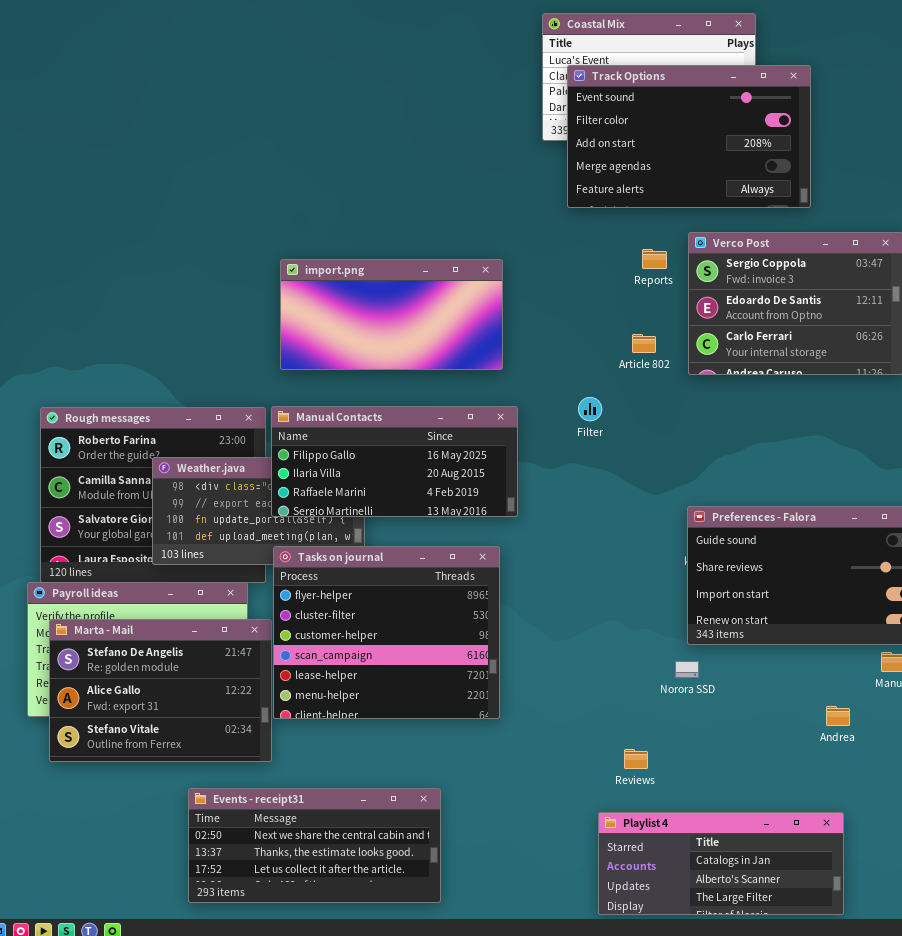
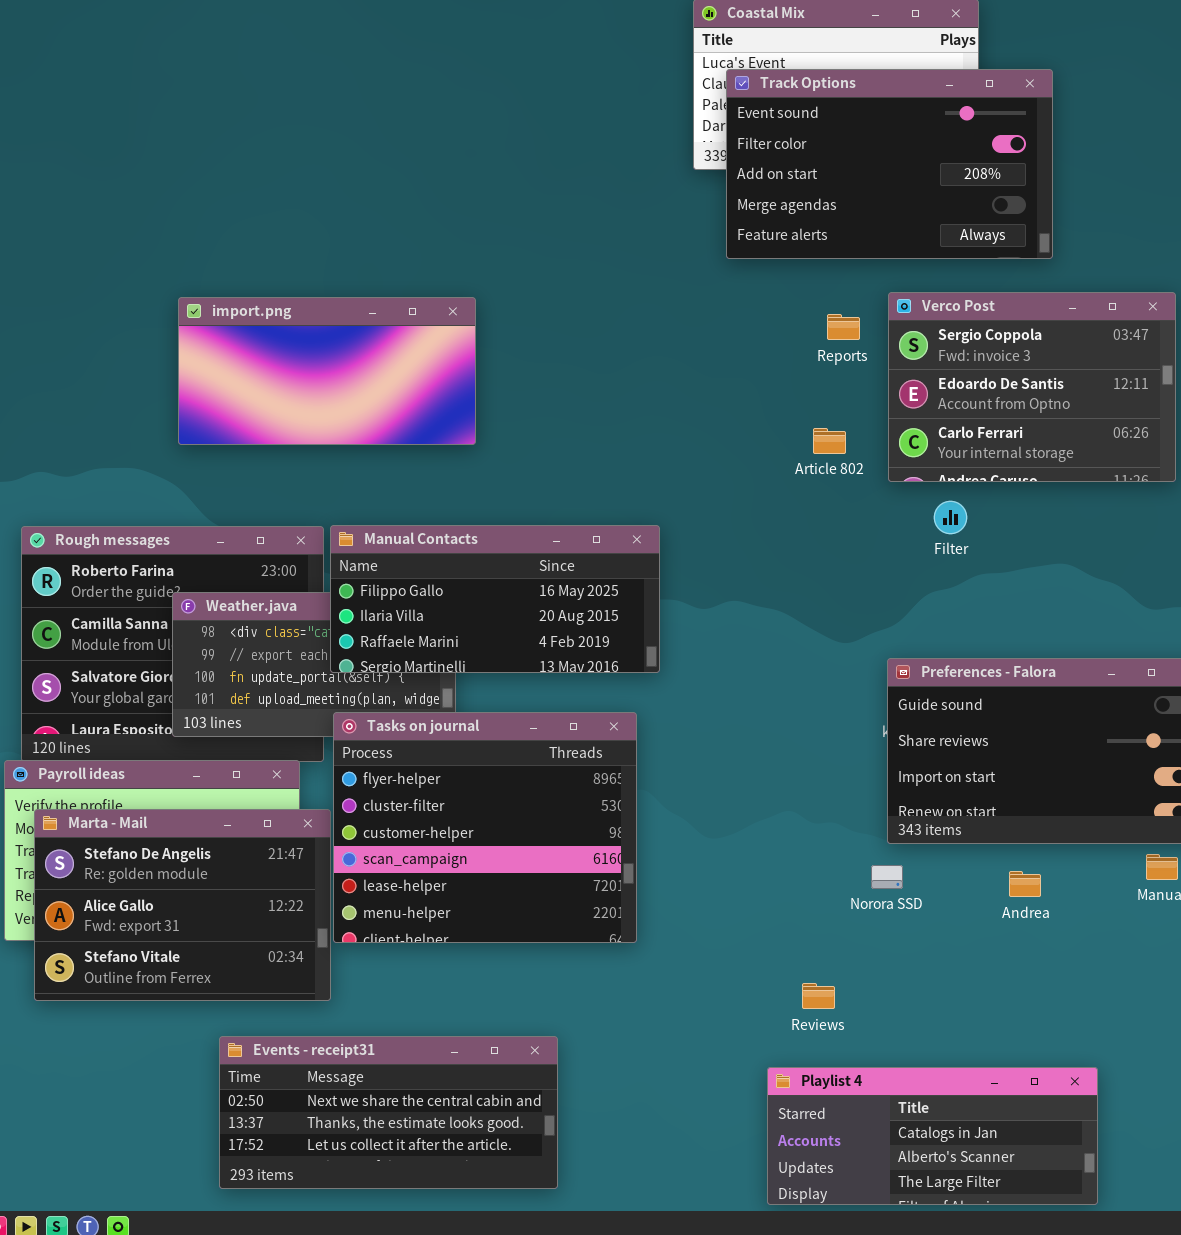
import.png: [280,259,503,370] -> [178,297,476,445], moved
Filter: [578,397,602,421] -> [934,501,967,534], moved
Andrea: [826,706,850,726] -> [1009,871,1041,897], moved

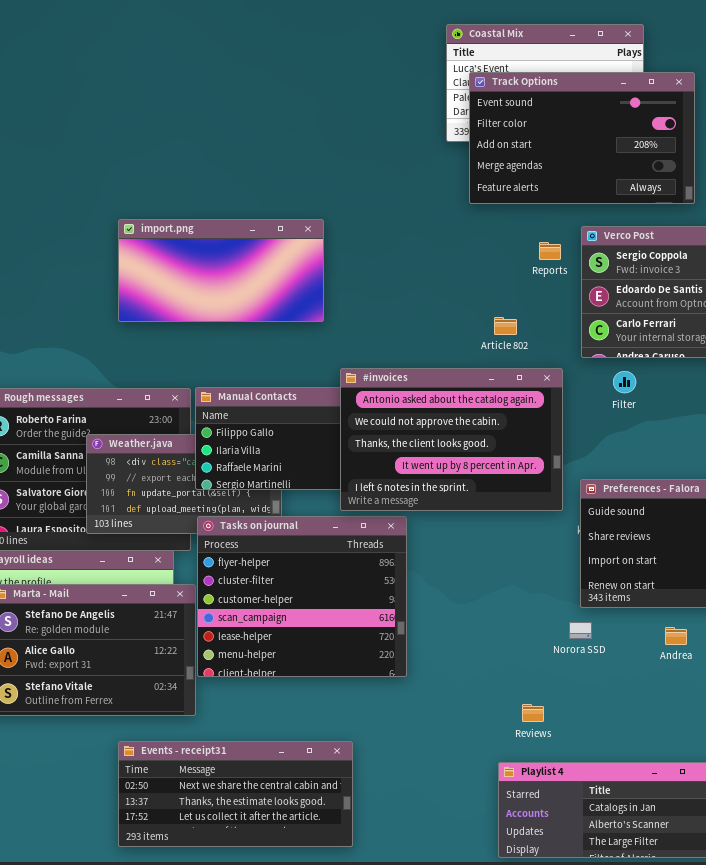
import.png: [178,297,476,445] -> [118,219,324,322], moved
Article 802: [813,428,846,454] -> [494,317,517,335], moved
#invoices: none -> [340,368,563,511], opened

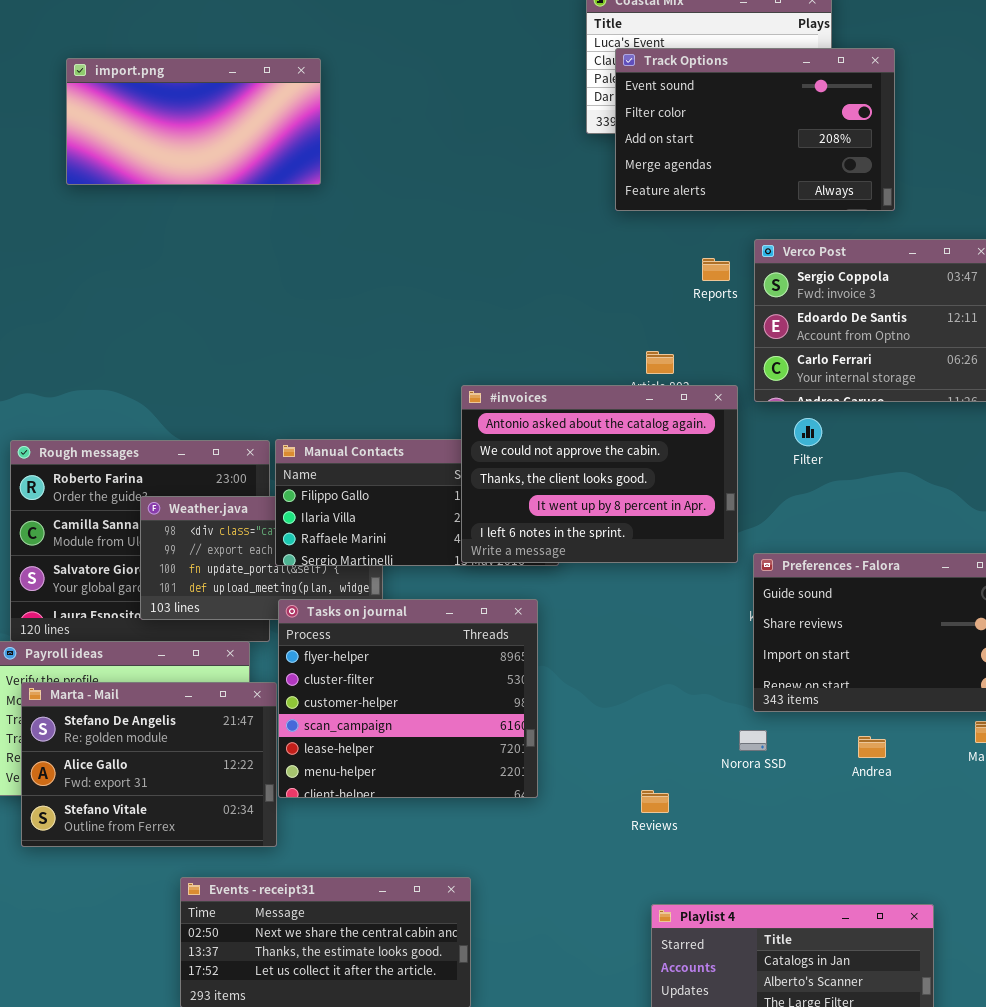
import.png: [118,219,324,322] -> [66,58,321,185], moved
#invoices: [340,368,563,511] -> [461,385,738,563], moved
Reviews: [522,704,544,722] -> [641,790,669,813], moved

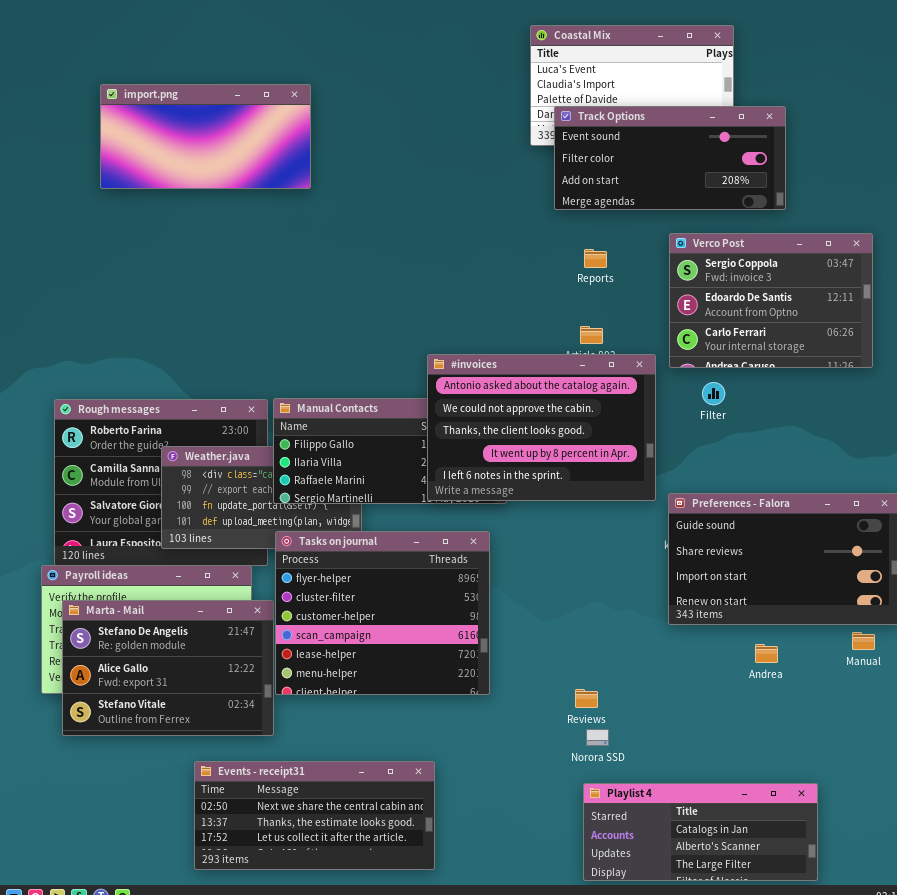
Track Options: [615,48,895,211] -> [554,106,786,210], resized
Reports: [702,258,730,281] -> [584,249,607,268], moved
Norora SSD: [739,730,767,751] -> [586,729,609,746], moved

